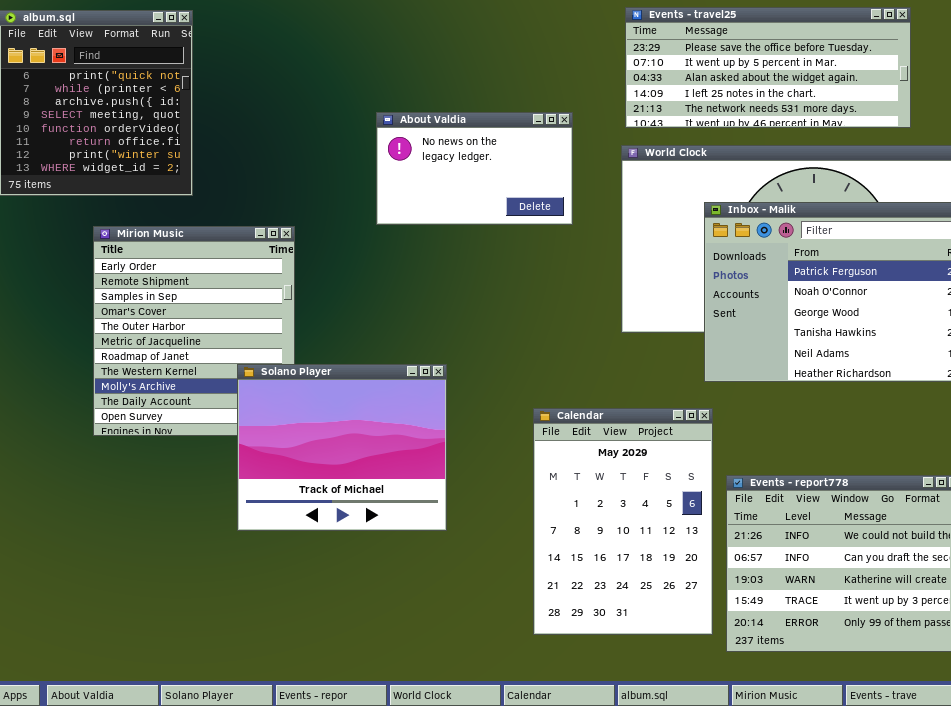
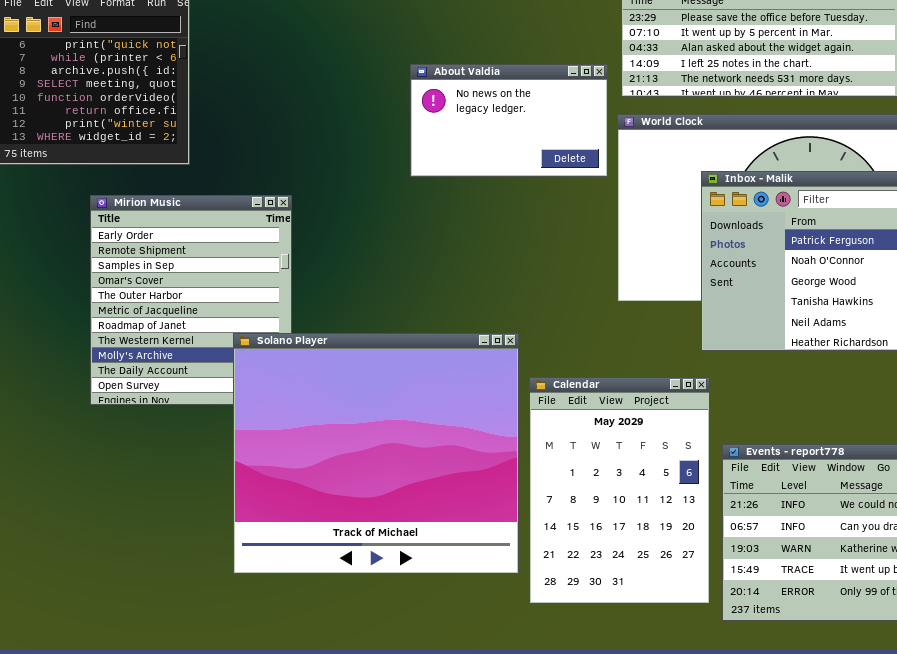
About Valdia: [376,112,573,225] -> [410,64,608,177], moved
Solano Player: [237,364,447,531] -> [233,333,519,574], resized

